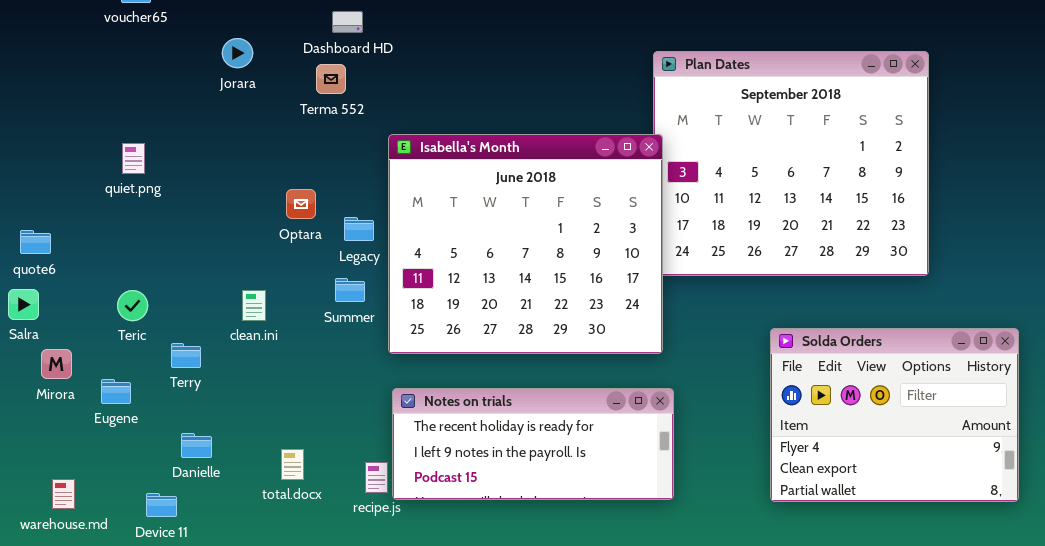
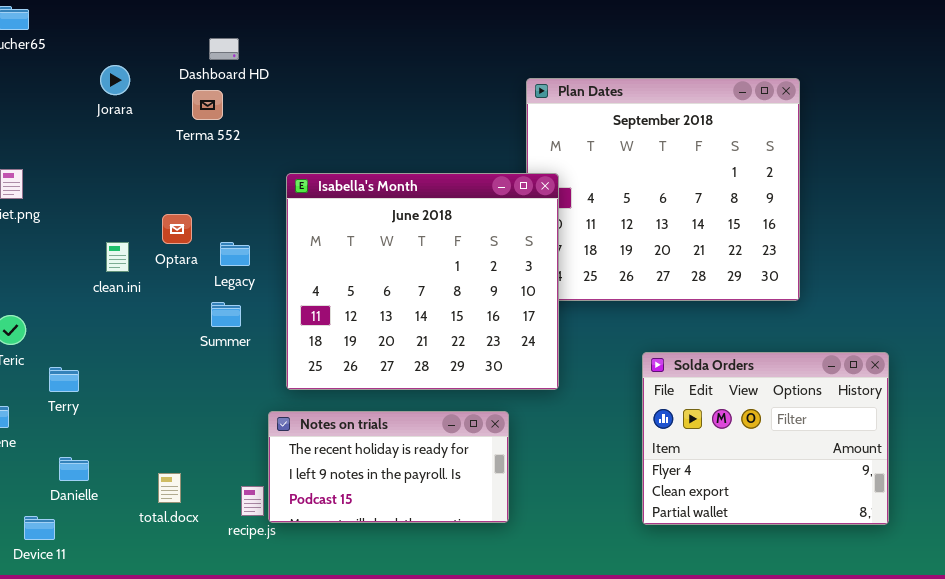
Isabella's Month: [388,134,663,354] -> [286,173,559,390], moved
clean.ini: [242,290,266,321] -> [106,242,129,272], moved
Notes on trials: [392,388,674,500] -> [268,411,509,523], resized

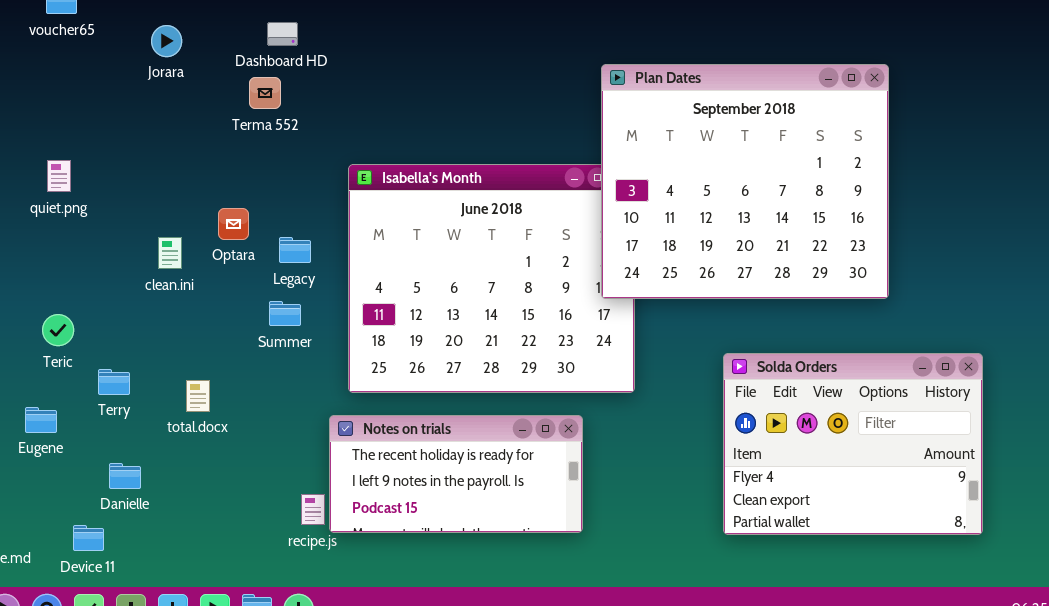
Jorara: [100,65,130,95] -> [151,25,182,57], moved
Plan Dates: [526,78,800,301] -> [601,64,889,299], raised
total.docx: [158,473,181,503] -> [186,380,210,412], moved

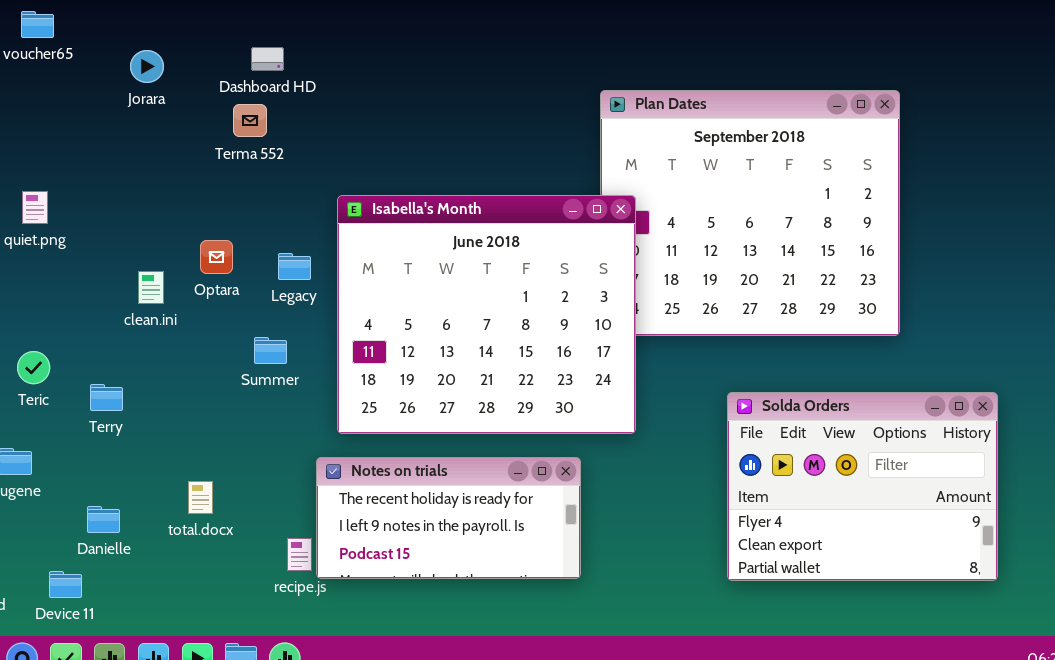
Isabella's Month: [348,164,635,393] -> [337,195,636,434], raised
Legacy: [279,237,311,263] -> [278,253,311,280], moved
Terry: [98,369,130,395] -> [90,384,123,411], moved
total.docx: [186,380,210,412] -> [188,481,213,514], moved

